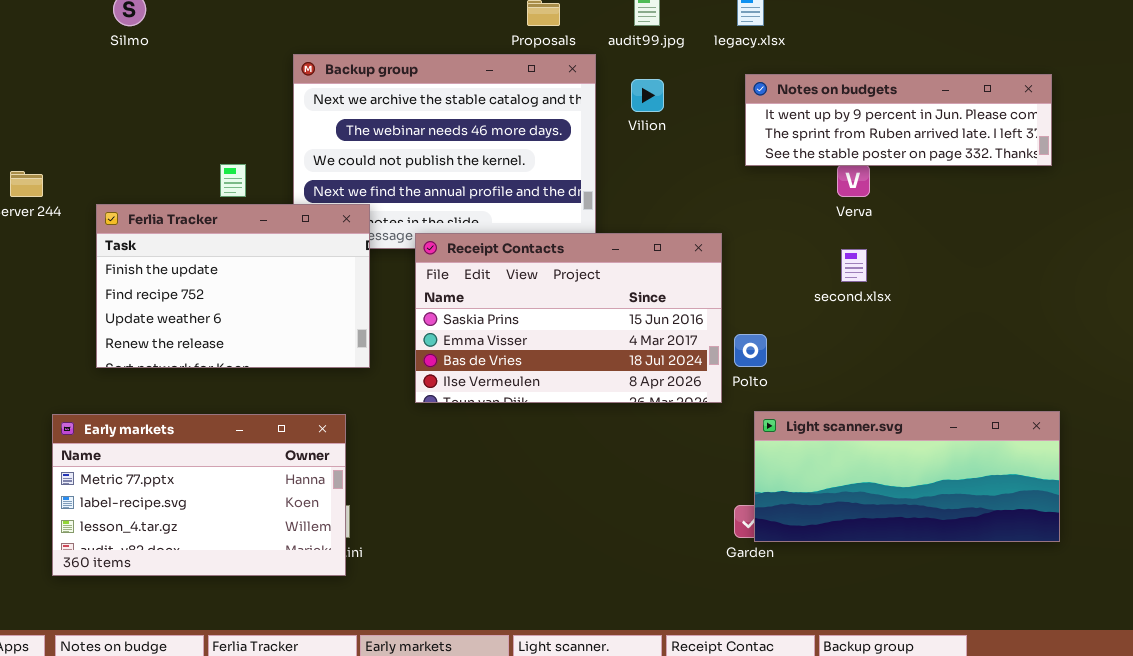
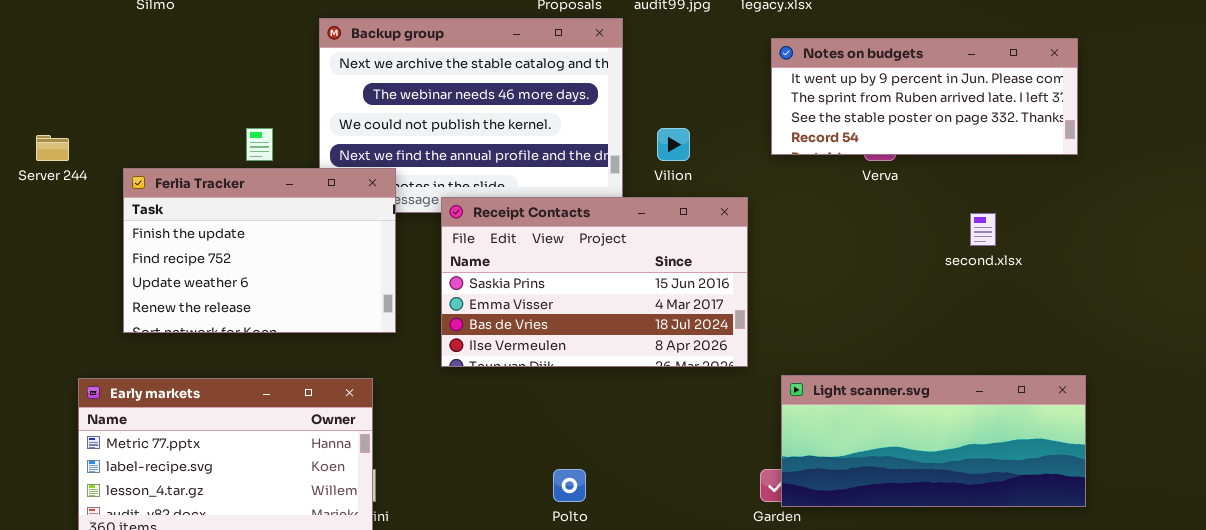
Notes on budgets: [745,74,1052,166] -> [771,38,1078,155], resized
Vilion: [631,79,664,112] -> [657,128,690,161], moved
second.xlsx: [841,249,867,282] -> [970,213,996,246], moved
Polto: [734,334,767,367] -> [553,469,586,502], moved

